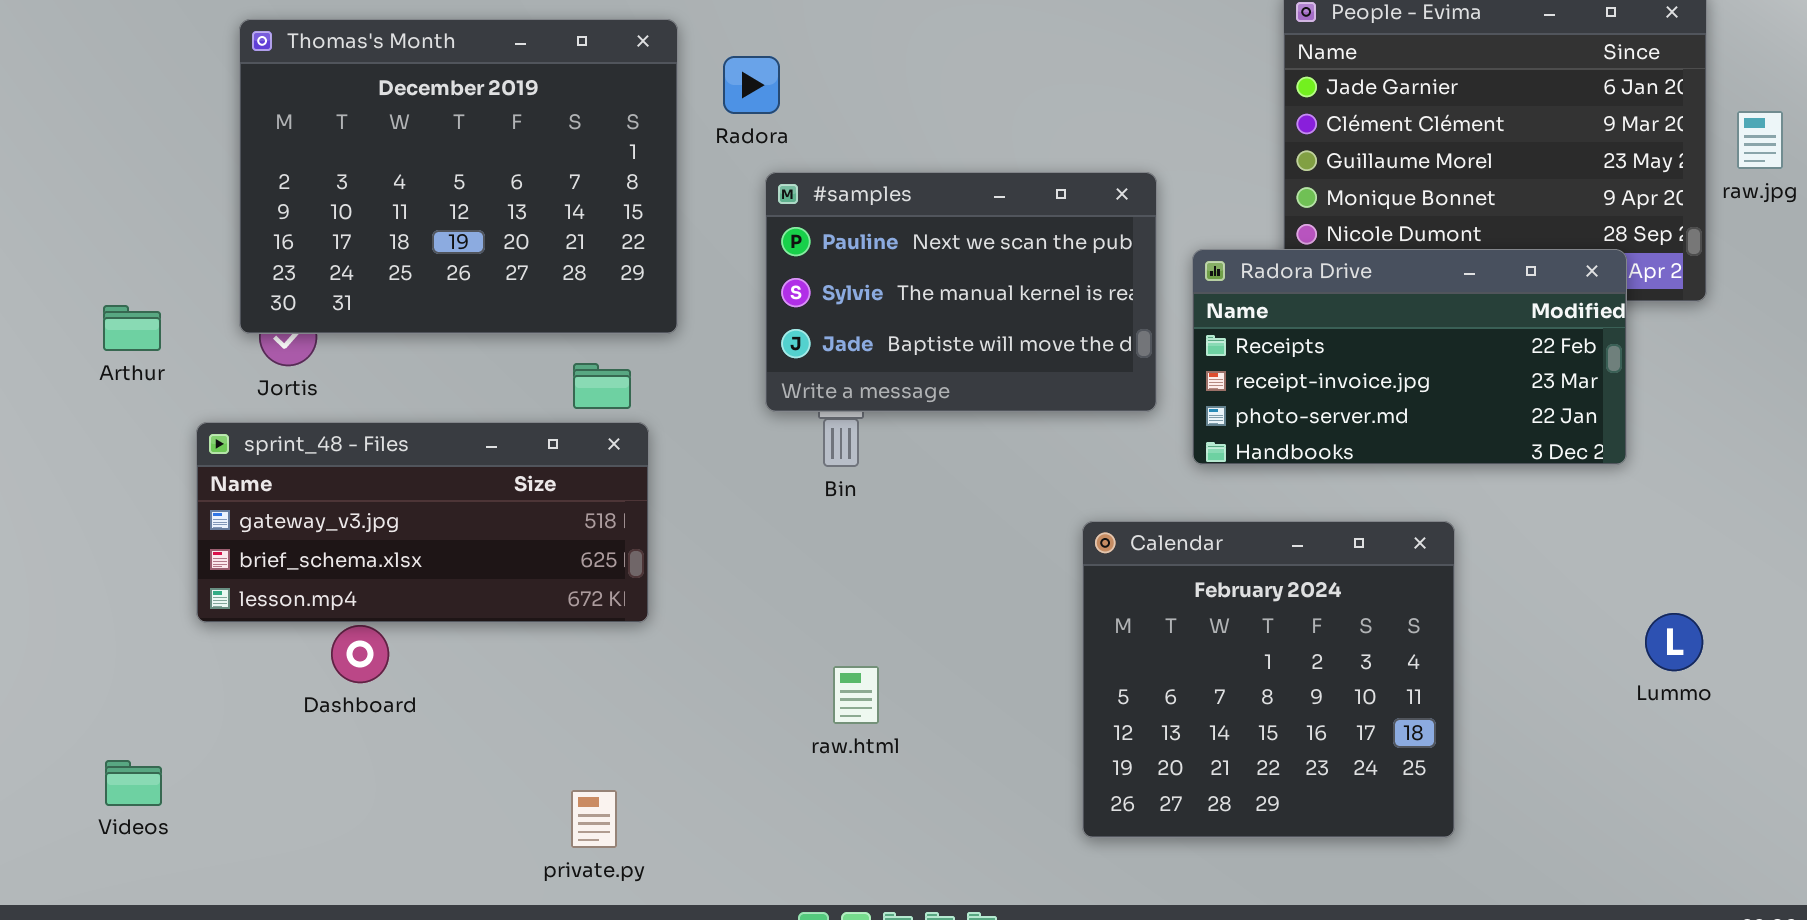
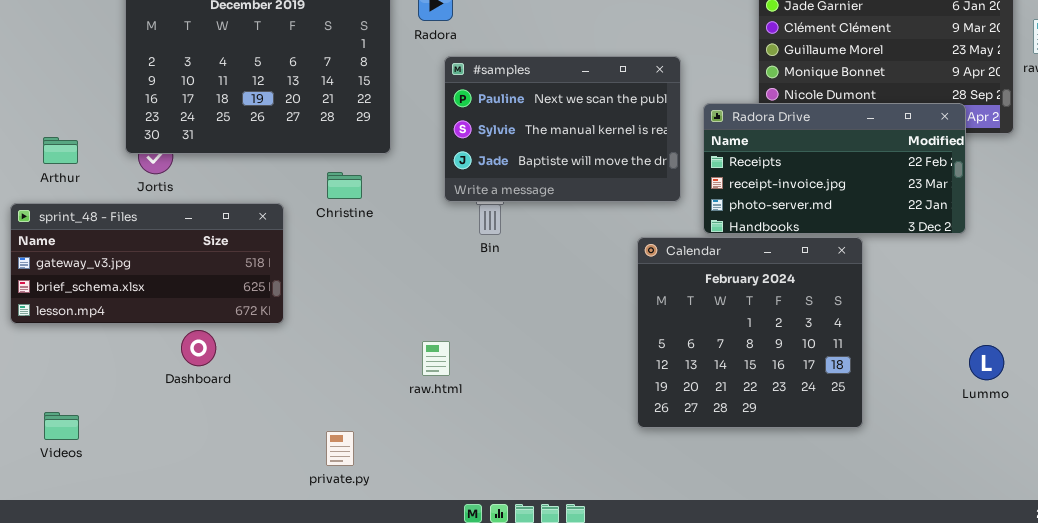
sprint_48 - Files: [196,422,649,623] -> [10,203,284,324], moved
Calendar: [1082,521,1455,838] -> [637,237,863,428], moved
Lummo: [1645,613,1703,671] -> [969,345,1004,380], moved
raw.html: [833,666,879,724] -> [422,341,450,376], moved

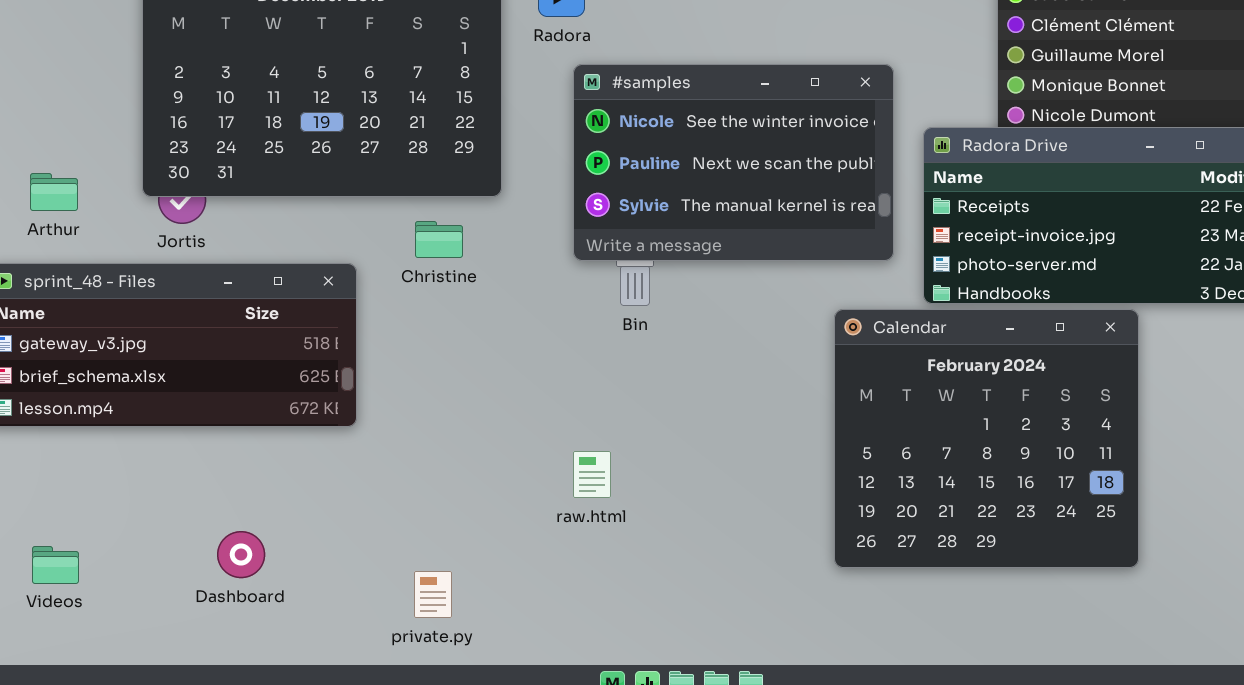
#samples: [444,56,681,202] -> [573,64,894,261], scrolled up 1 row
Dashboard: [181,330,216,366] -> [217,531,265,578], moved
raw.html: [422,341,450,376] -> [573,451,611,498], moved

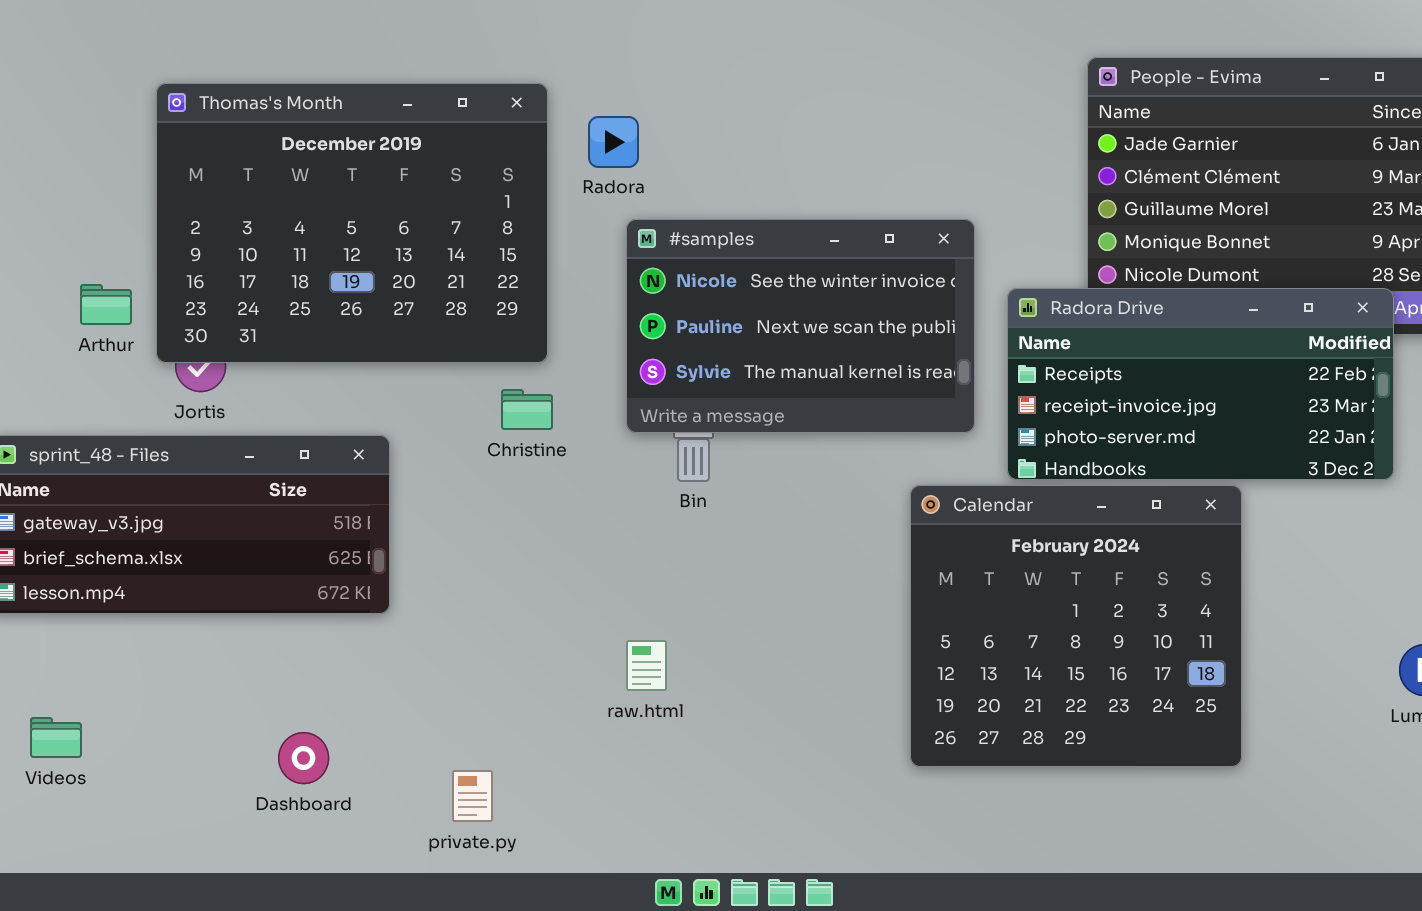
Arthur: [30,173,78,211] -> [80,284,132,325], moved
Christine: [415,221,463,258] -> [501,389,553,430], moved
Dashboard: [217,531,265,578] -> [278,732,329,784], moved
Videos: [32,546,79,584] -> [30,717,82,758], moved

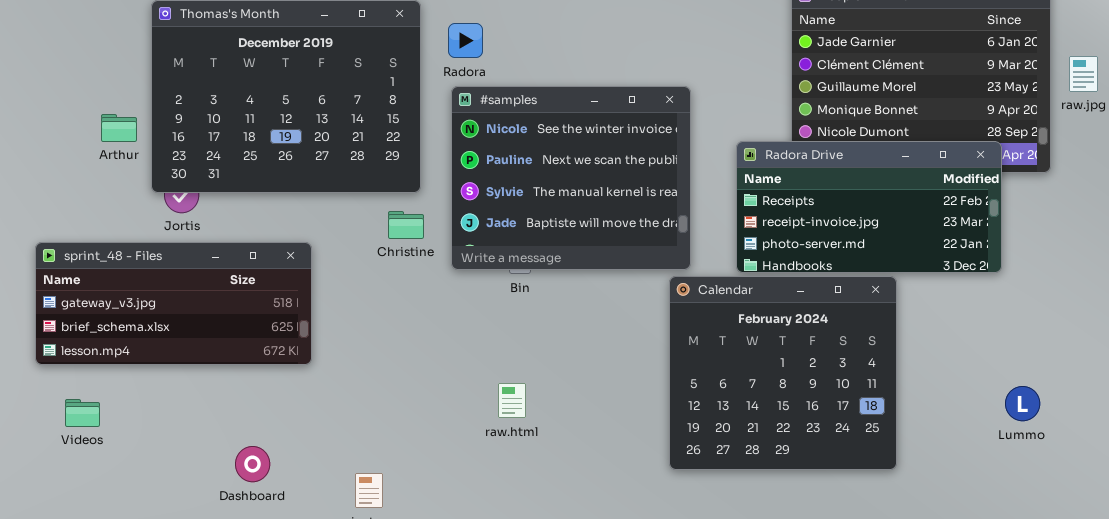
#samples: [626,219,975,433] -> [451,86,691,270], moved, resized
Arthur: [80,284,132,325] -> [101,114,137,142], moved
raw.html: [626,640,667,691] -> [498,383,526,418], moved
Videos: [30,717,82,758] -> [65,399,100,427], moved

